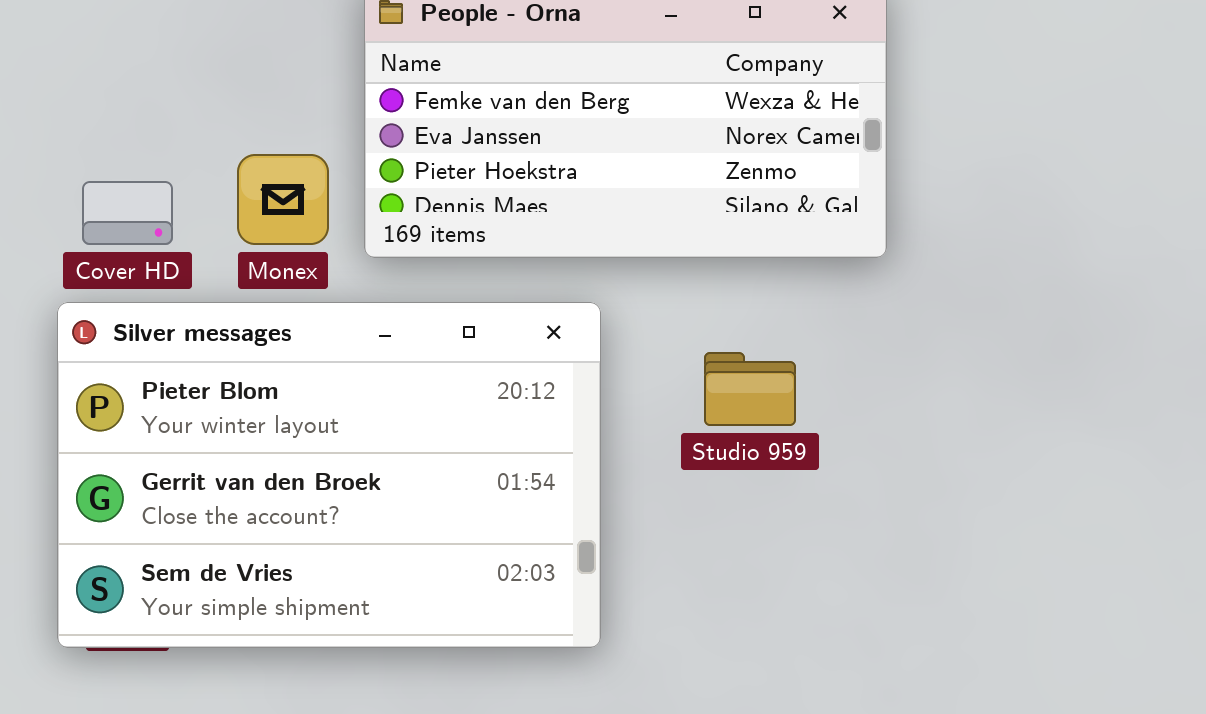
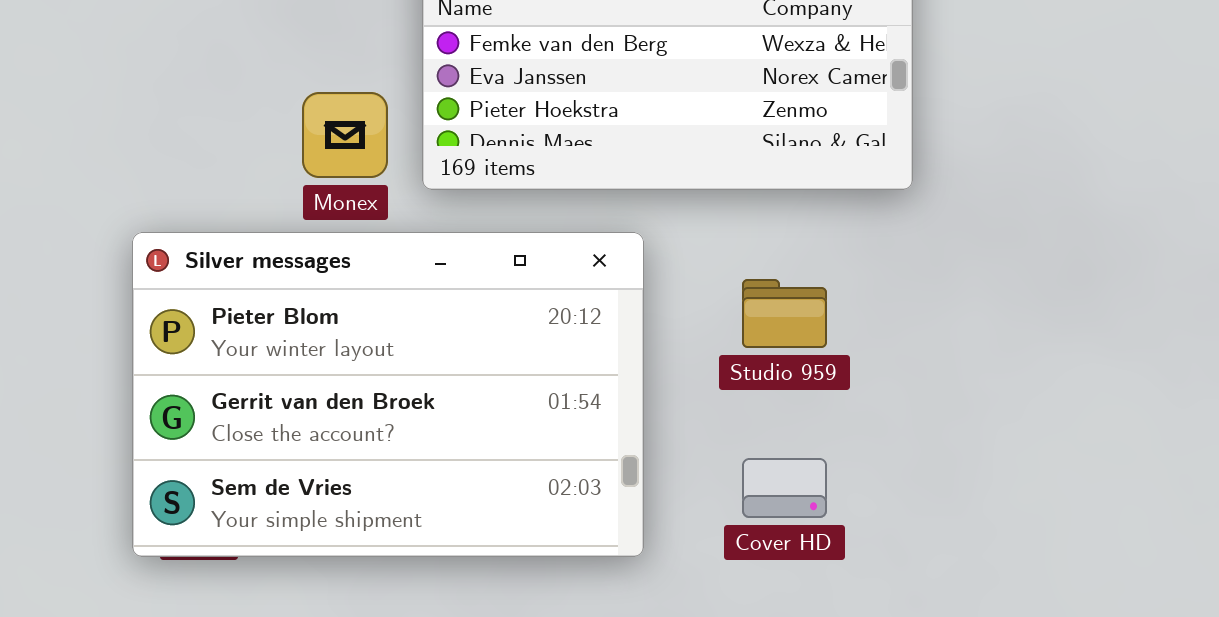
Cover HD: [82,181,173,245] -> [742,458,827,518], moved

